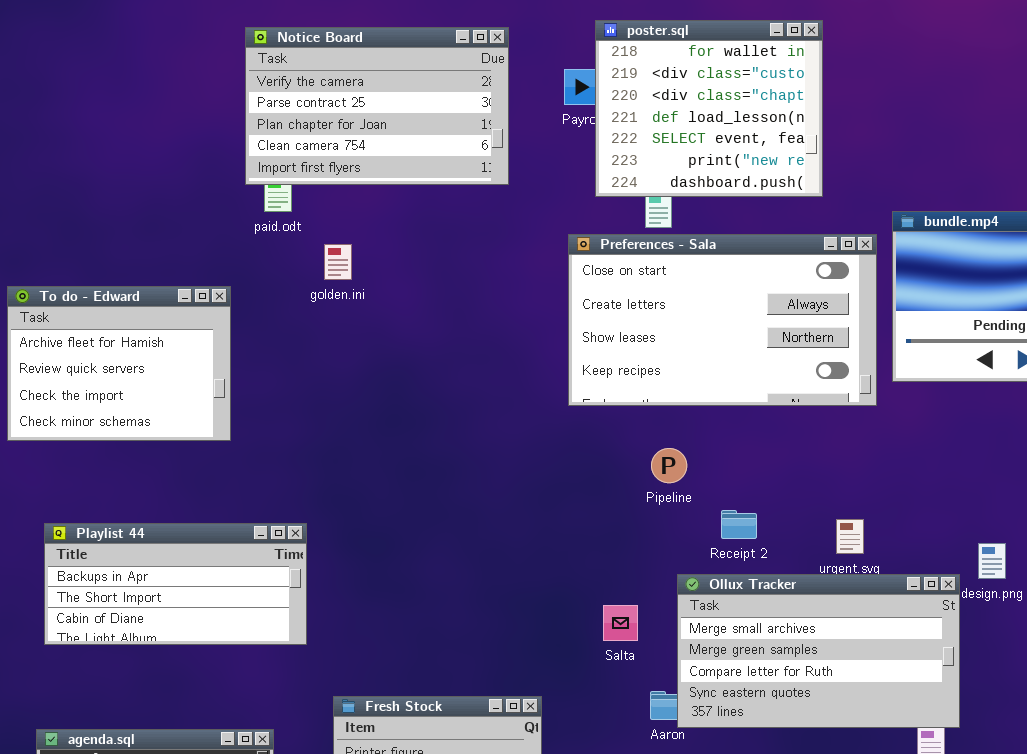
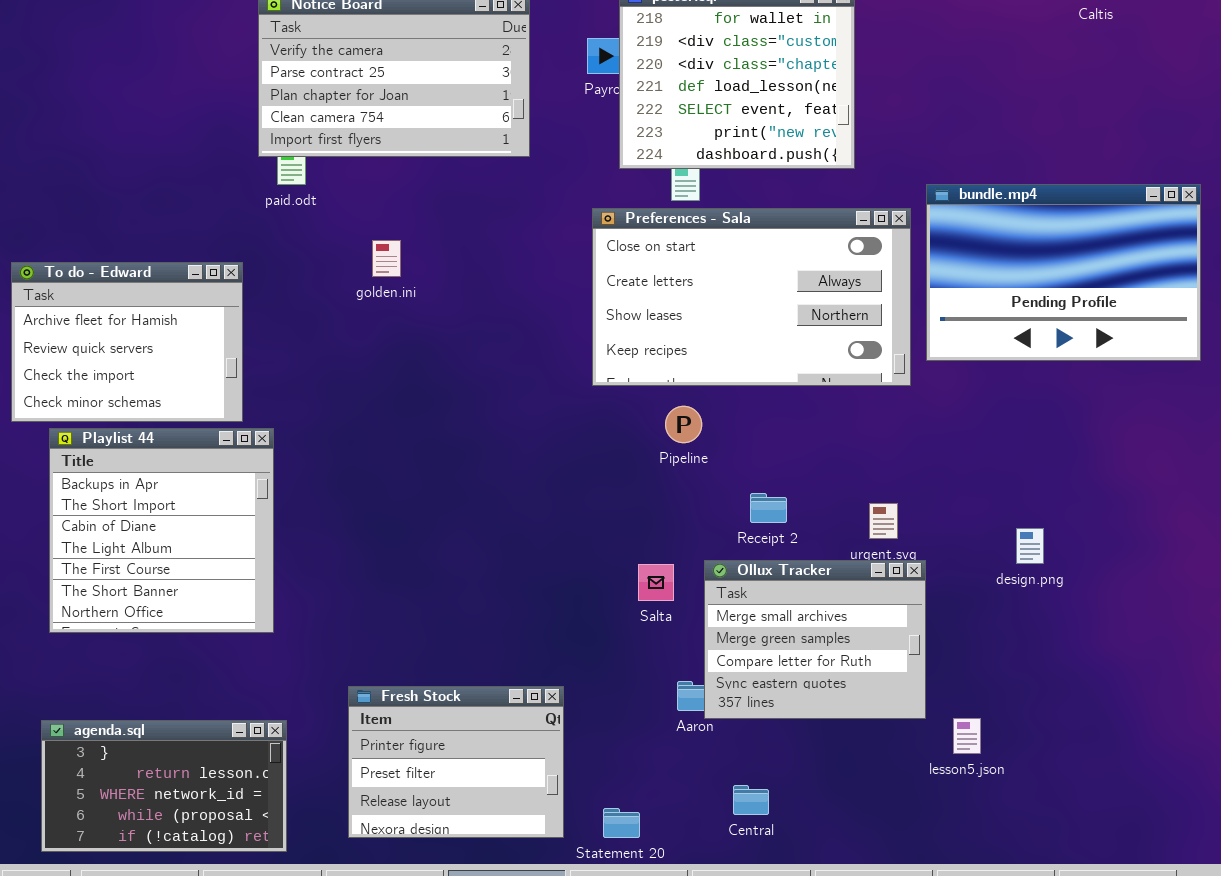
golden.ini: [324,244,352,280] -> [372,240,401,277], moved
Pipeline: [651,448,687,483] -> [665,406,702,443], moved
Playlist 44: [44,523,307,645] -> [49,428,274,633], resized
Ollux Tracker: [677,574,960,728] -> [704,560,926,719], resized
Salta: [603,605,638,641] -> [638,564,674,601], moved

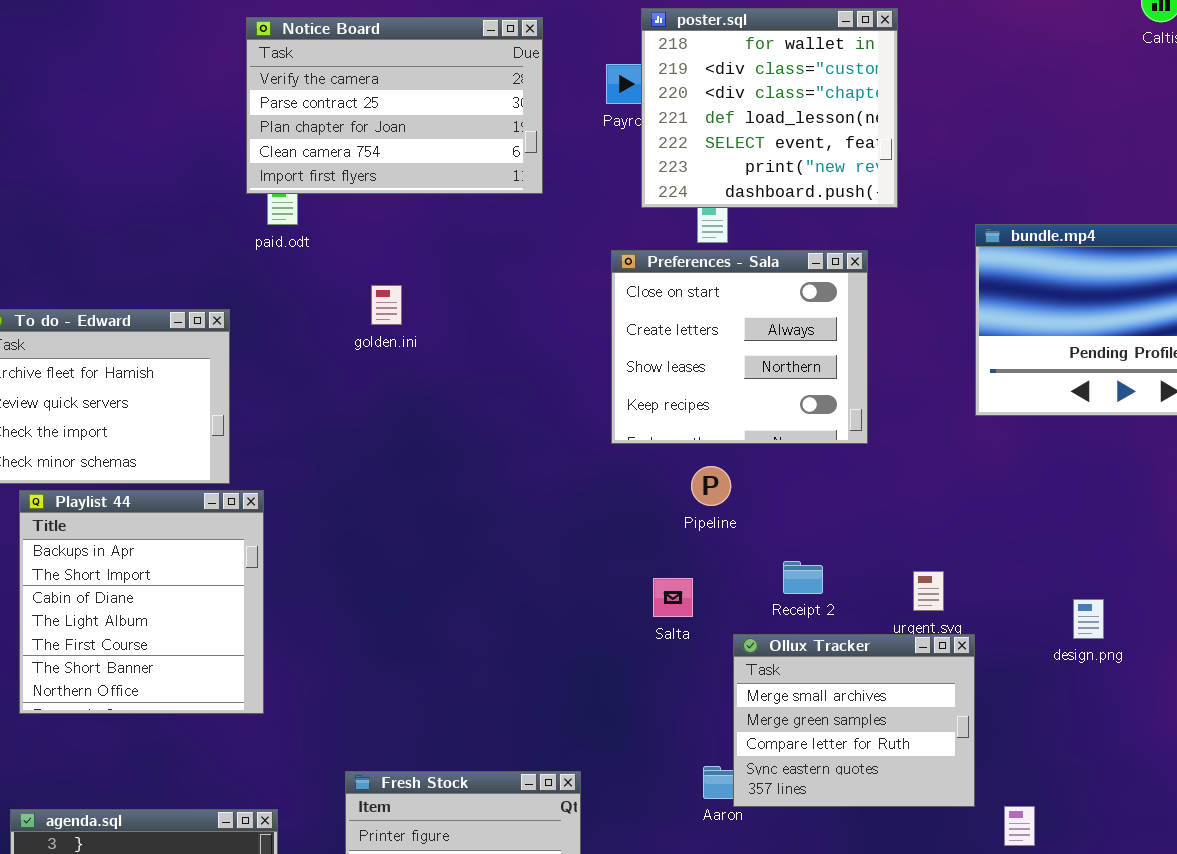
Preferences - Sala: [592,208,911,386] -> [611,250,868,444], resized
Salta: [638,564,674,601] -> [653,578,693,617], moved

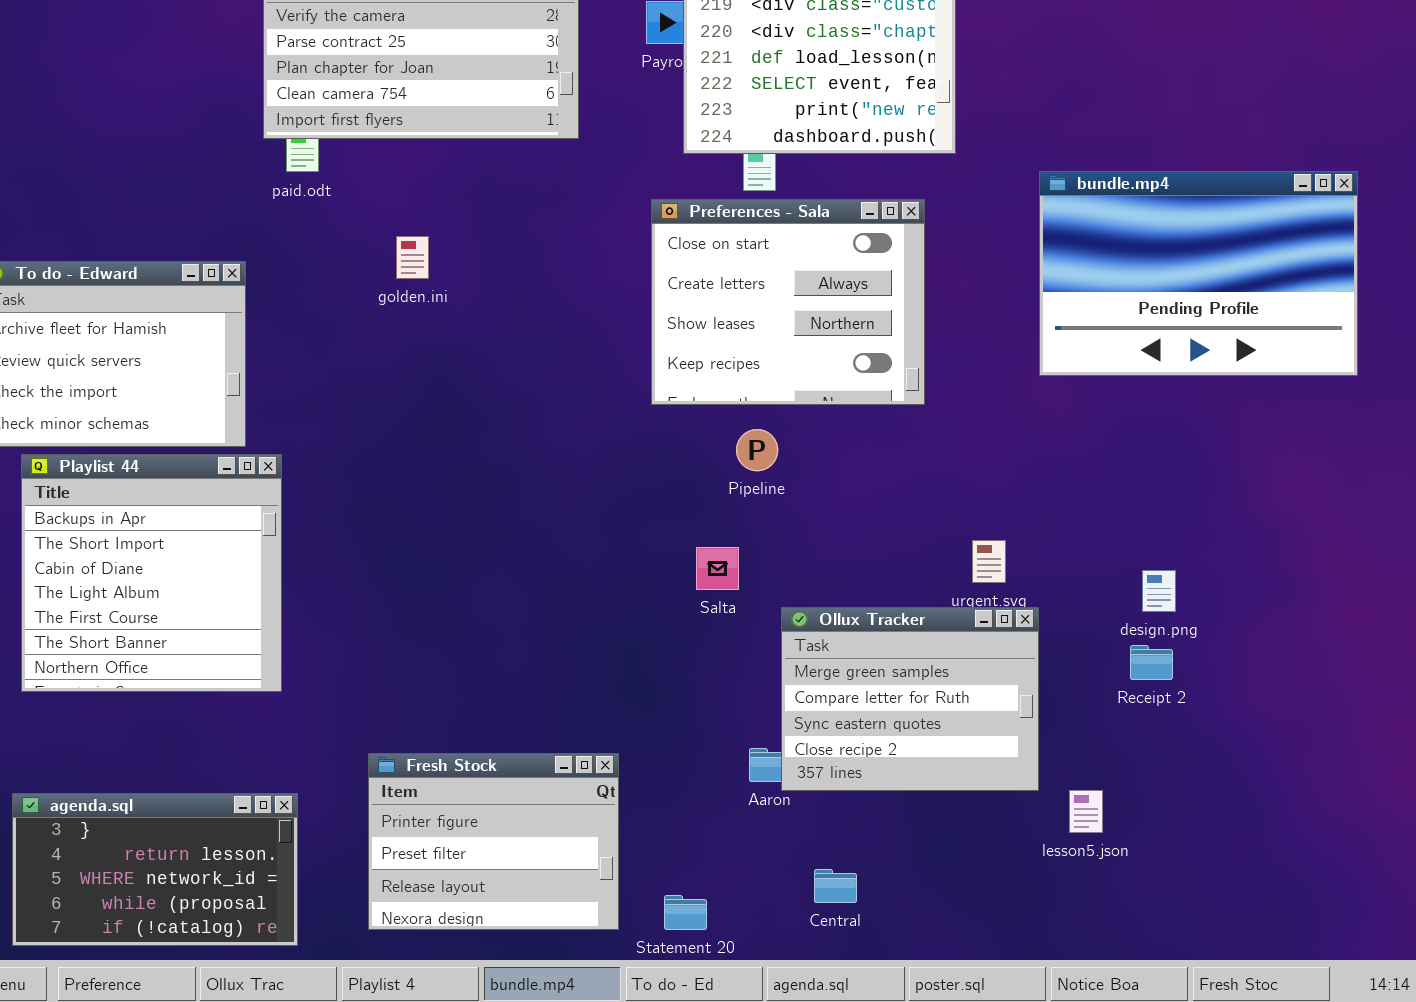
Receipt 2: [783,561,823,594] -> [1130,645,1173,680], moved
Ollux Tracker: [733,634,975,807] -> [781,607,1039,791], scrolled down 1 row

